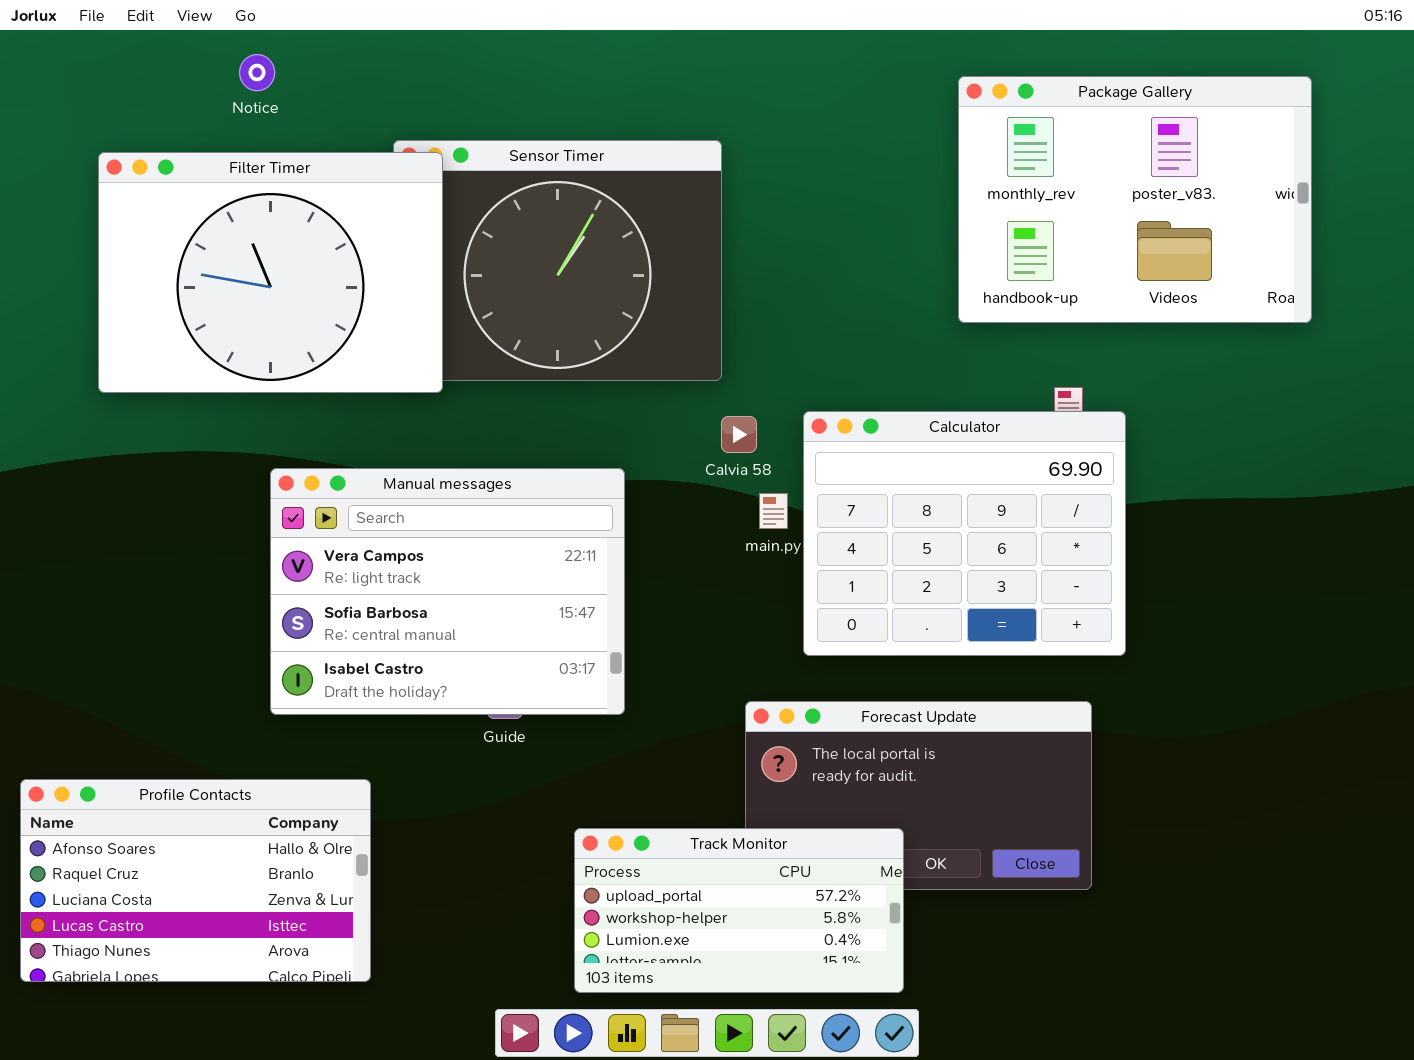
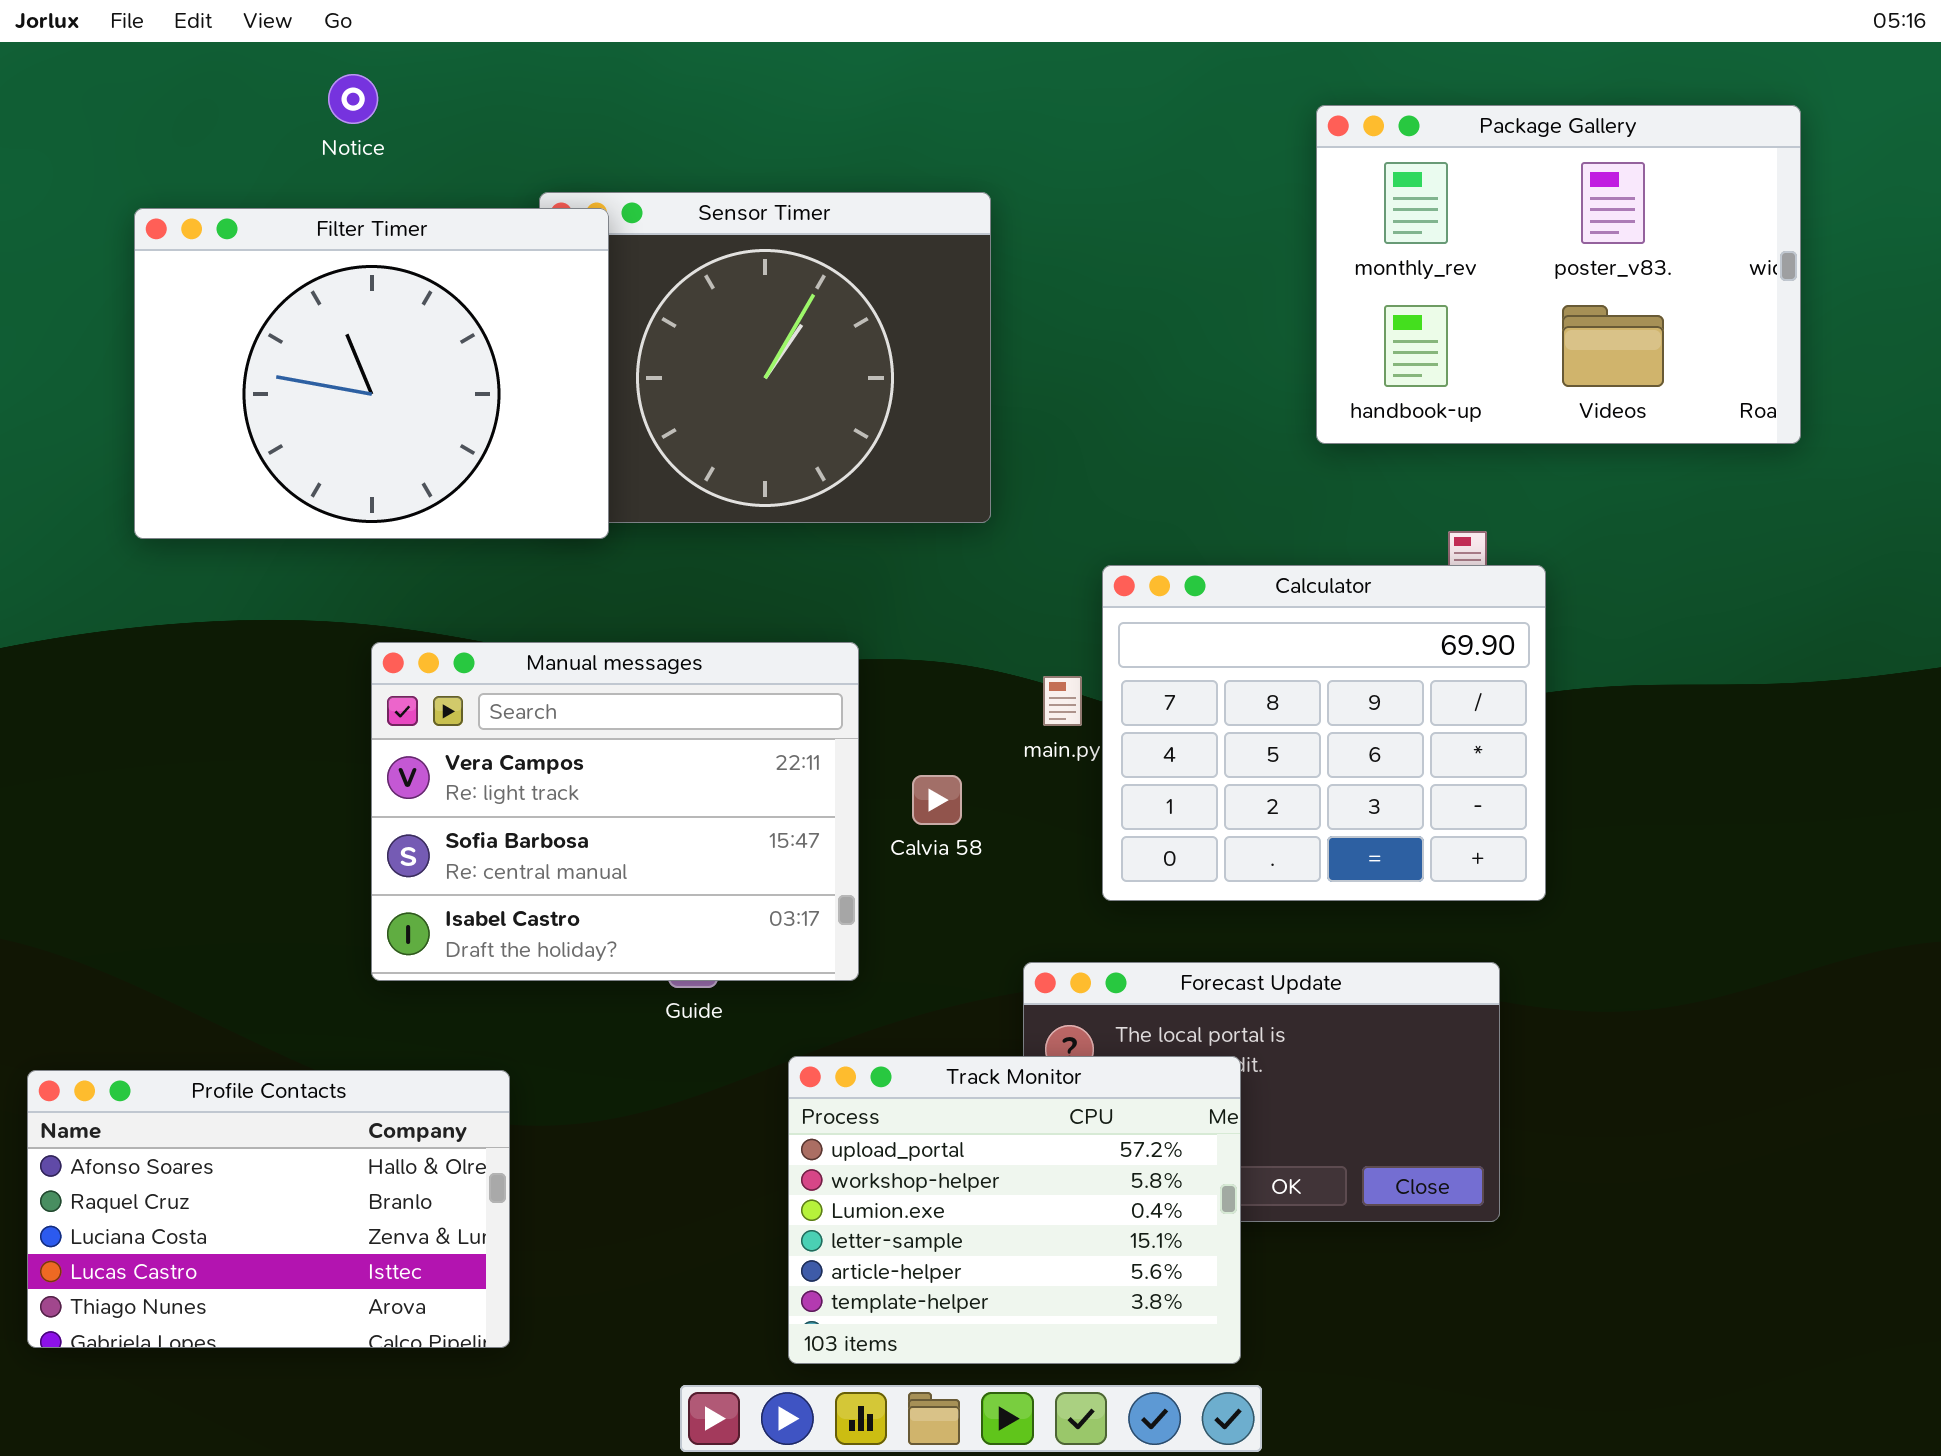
Calvia 58: [721,416,757,453] -> [912,775,962,825], moved
Track Monitor: [574,828,904,993] -> [788,1056,1241,1364], resized

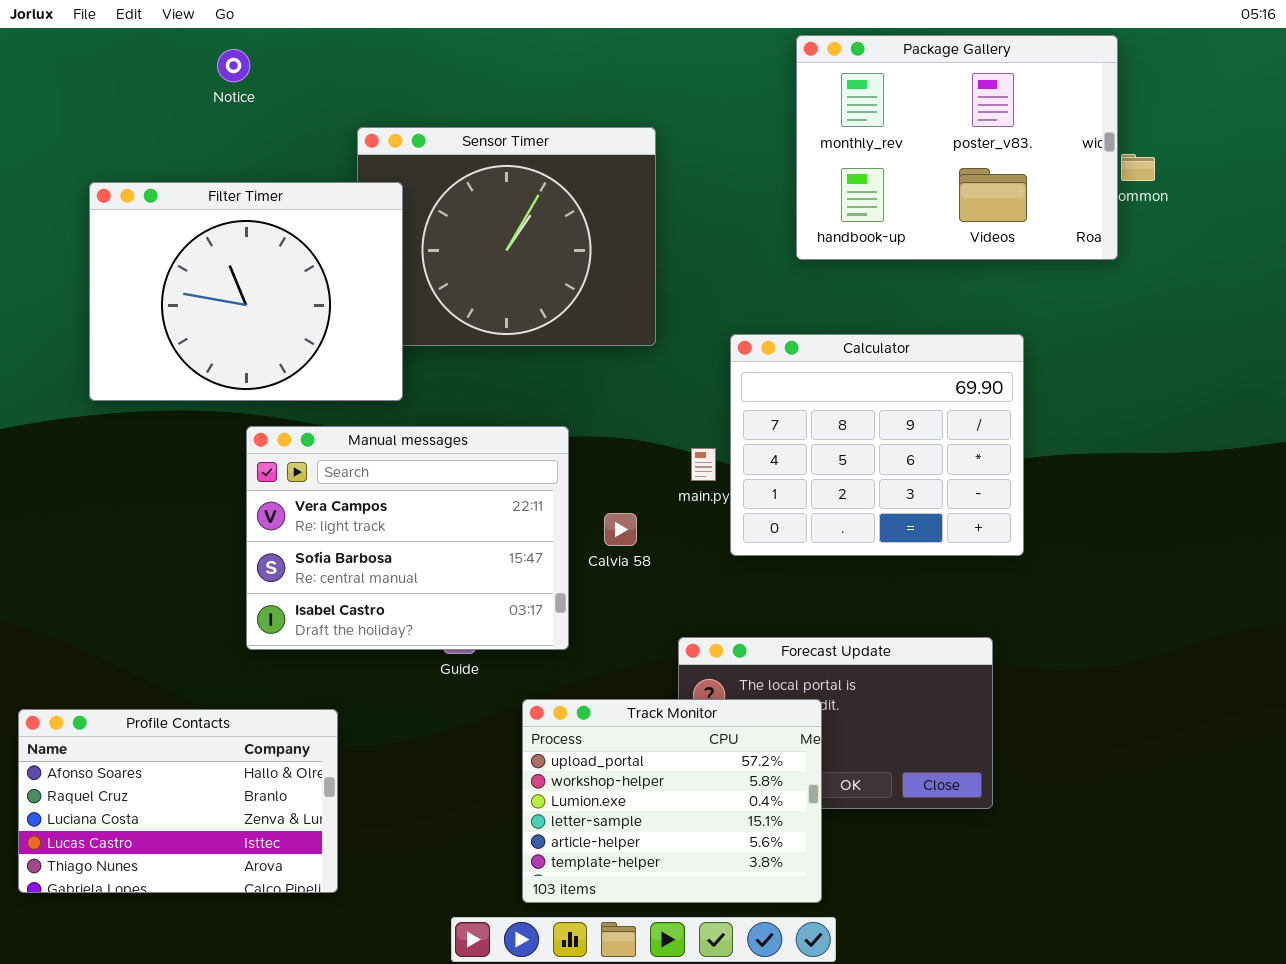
Package Gallery: [1316,105,1801,444] -> [796,35,1118,260], moved
Filter Timer: [134,208,609,539] -> [89,182,403,401], moved
Calculator: [1102,565,1546,901] -> [730,334,1024,556], moved

